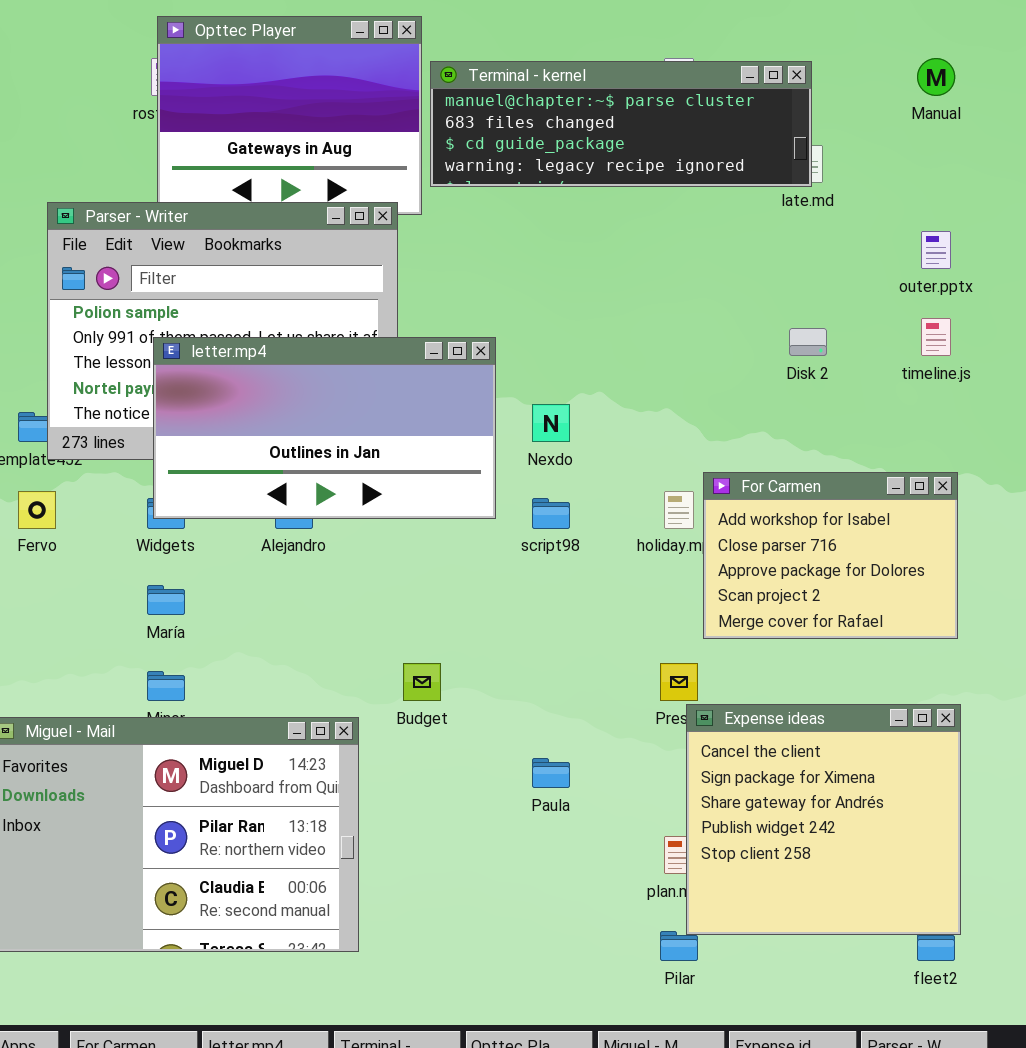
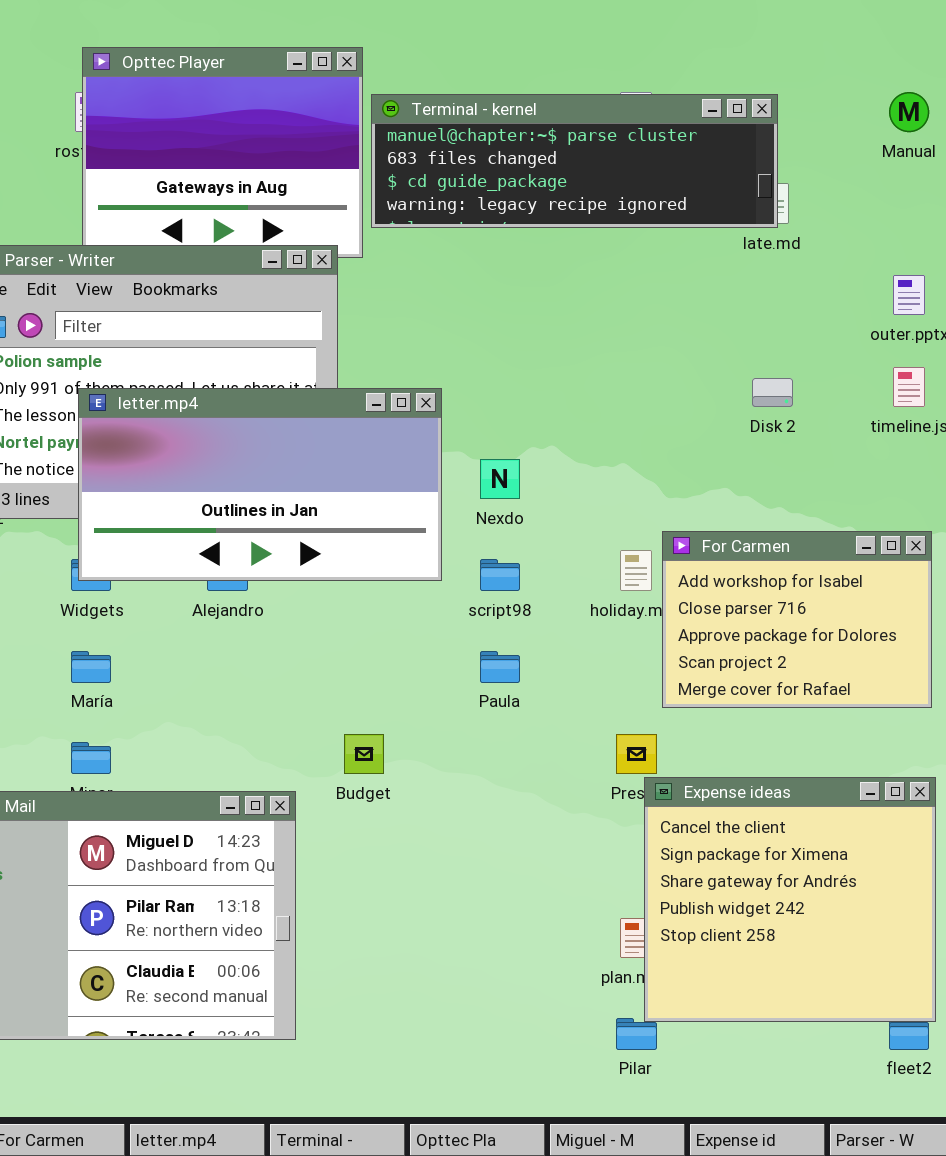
Paula: [532,758,570,788] -> [480,651,520,683], moved

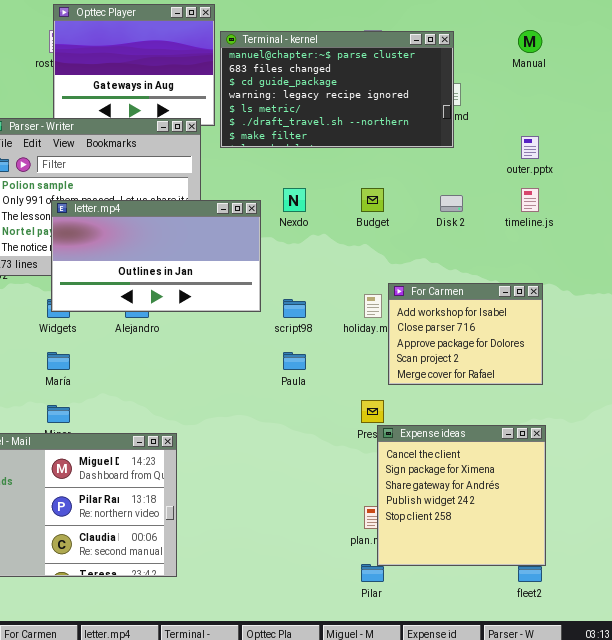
Terminal - kernel: [371,94,778,228] -> [220,31,454,148], resized
Nexdo: [480,459,520,499] -> [283,188,306,212], moved
Budget: [344,734,384,774] -> [361,188,384,212], moved

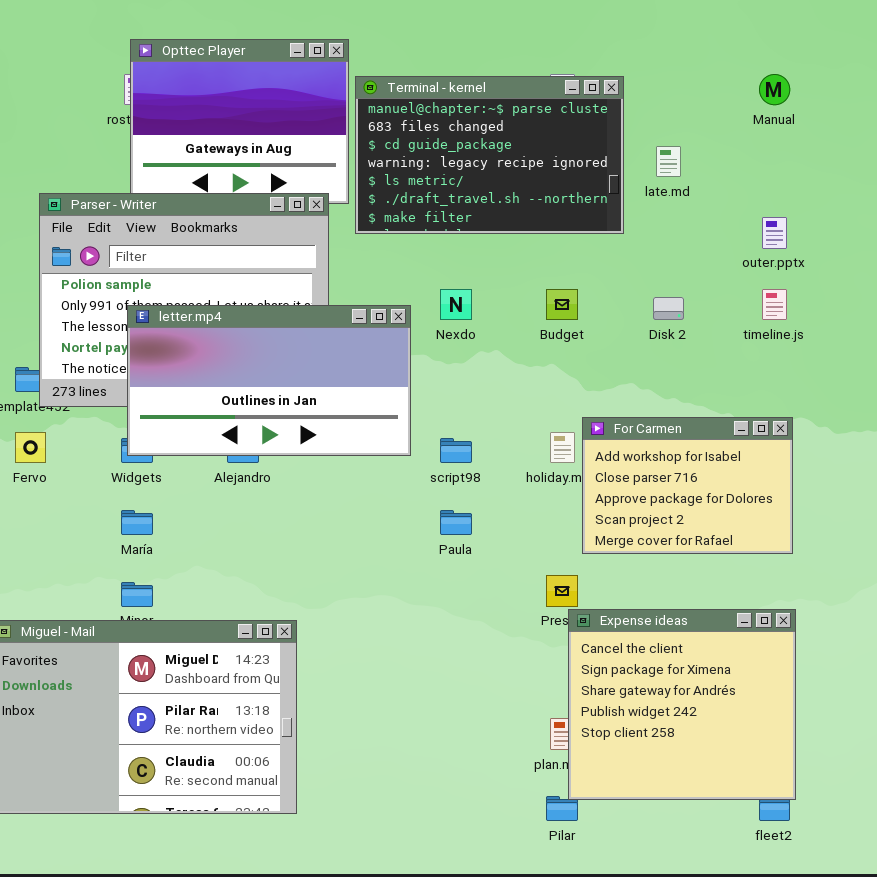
Terminal - kernel: [220,31,454,148] -> [355,76,624,234], resized

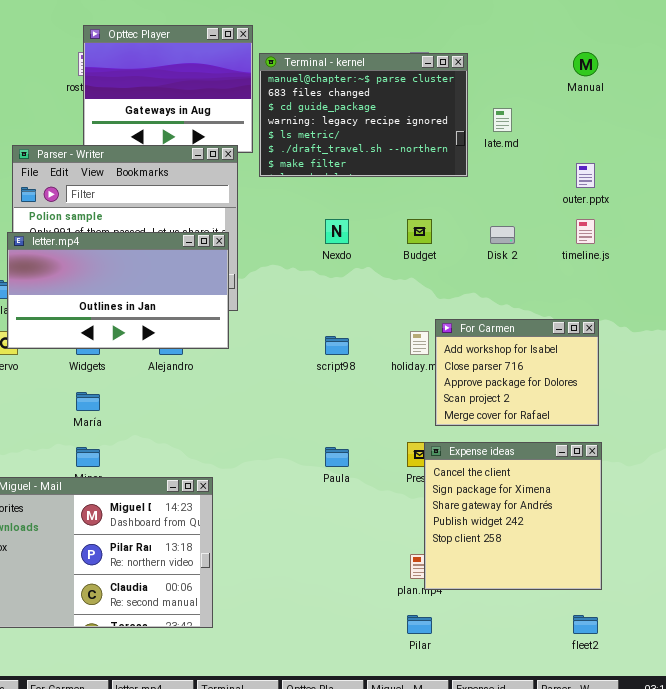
letter.mp4: [127,305,411,456] -> [7,232,229,349], moved
Paula: [440,510,472,535] -> [325,447,349,467], moved
Expense ideas: [568,609,796,800] -> [424,442,602,590], moved

